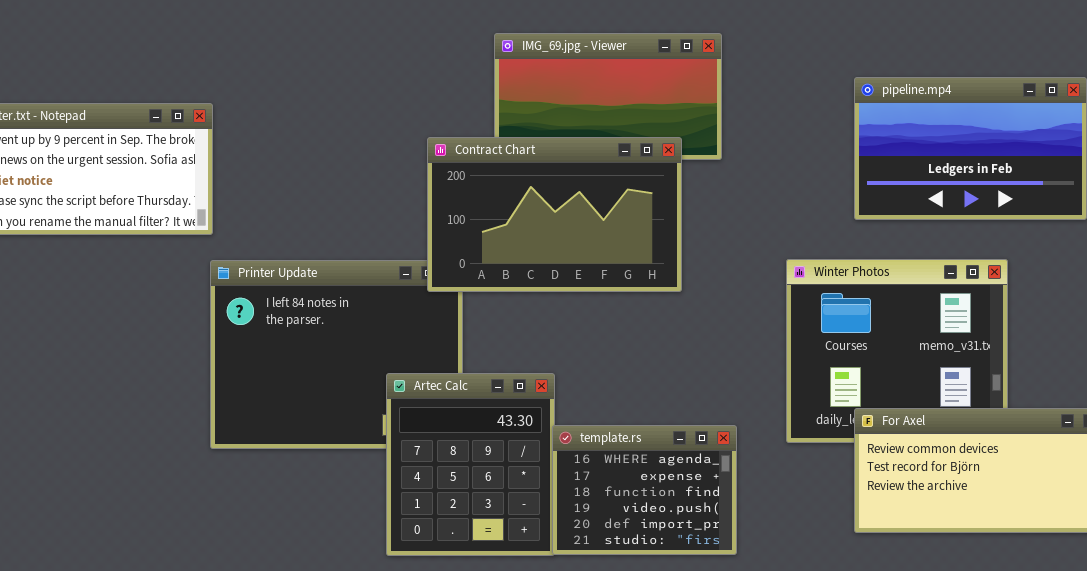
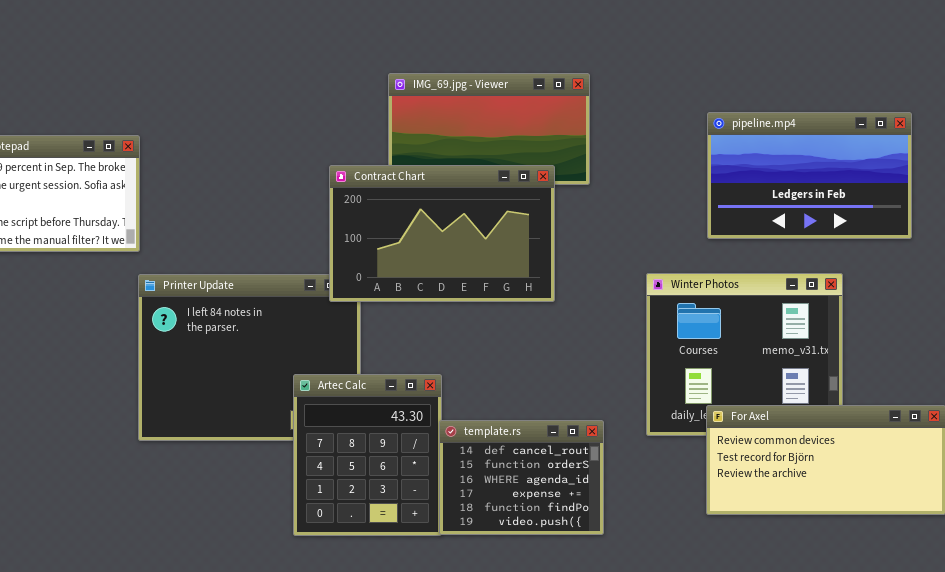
template.rs: [552,425,737,555] -> [439,420,604,535], scrolled up 2 rows

